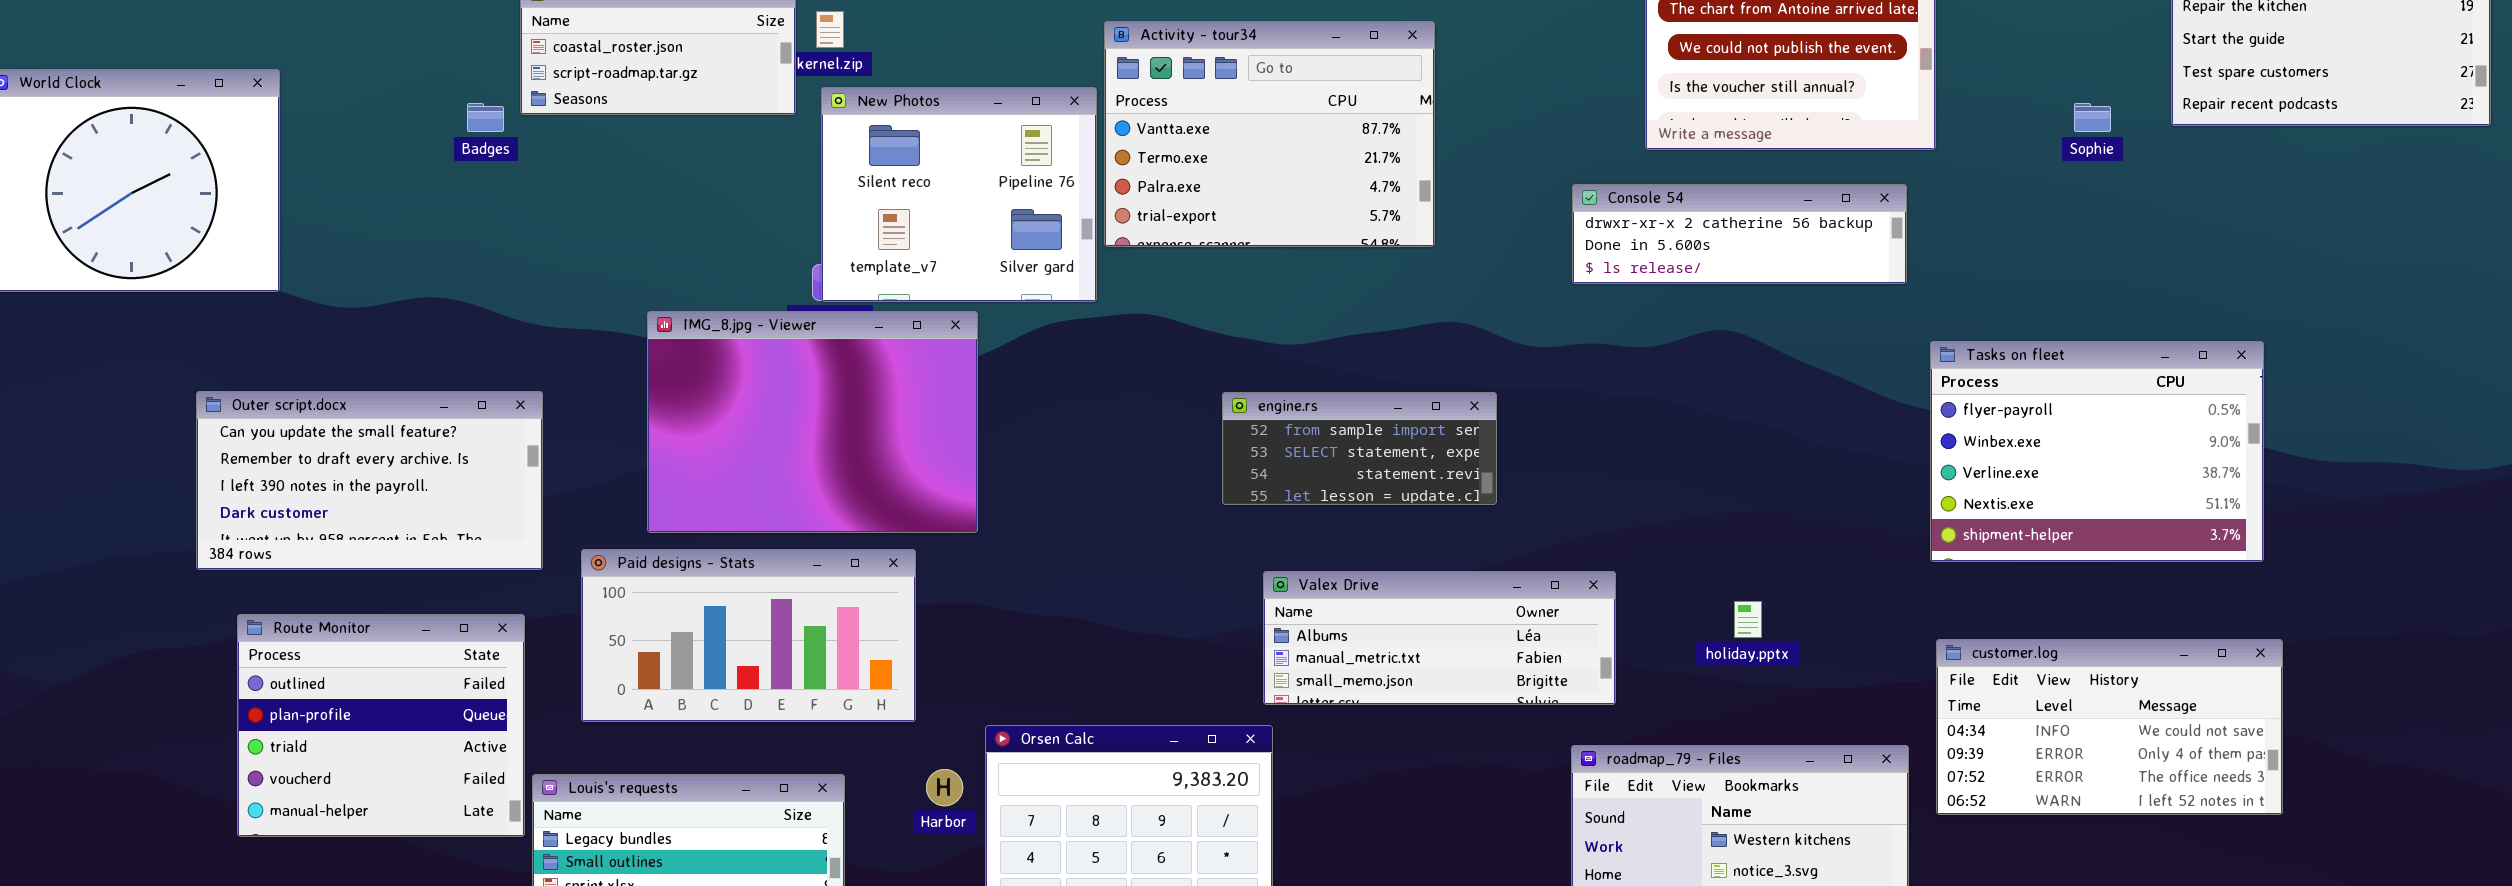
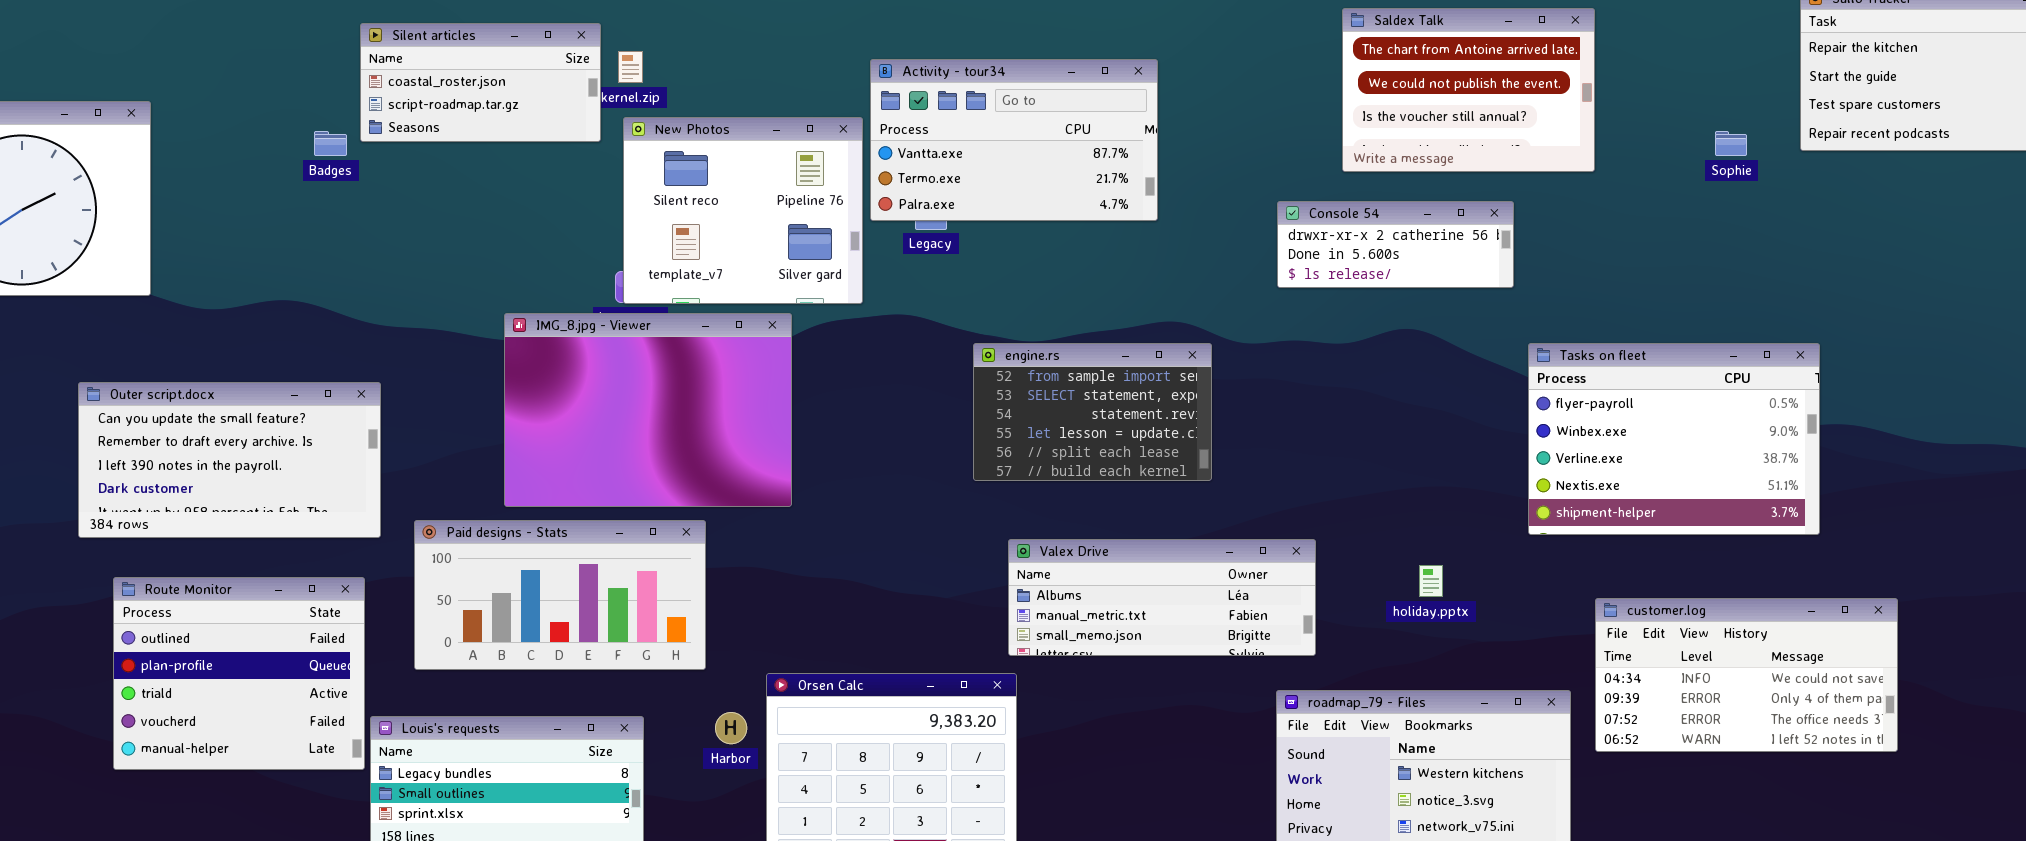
Activity - tour34: [1104,21,1435,247] -> [870,59,1158,221], resized
Console 54: [1572,184,1907,284] -> [1277,201,1514,288], resized
IMG_8.jpg - Viewer: [647,311,978,533] -> [504,313,792,507], moved
Tasks on fleet: [1930,341,2264,562] -> [1528,343,1820,535], moved
engine.rs: [1222,392,1497,505] -> [973,343,1212,481], resized

